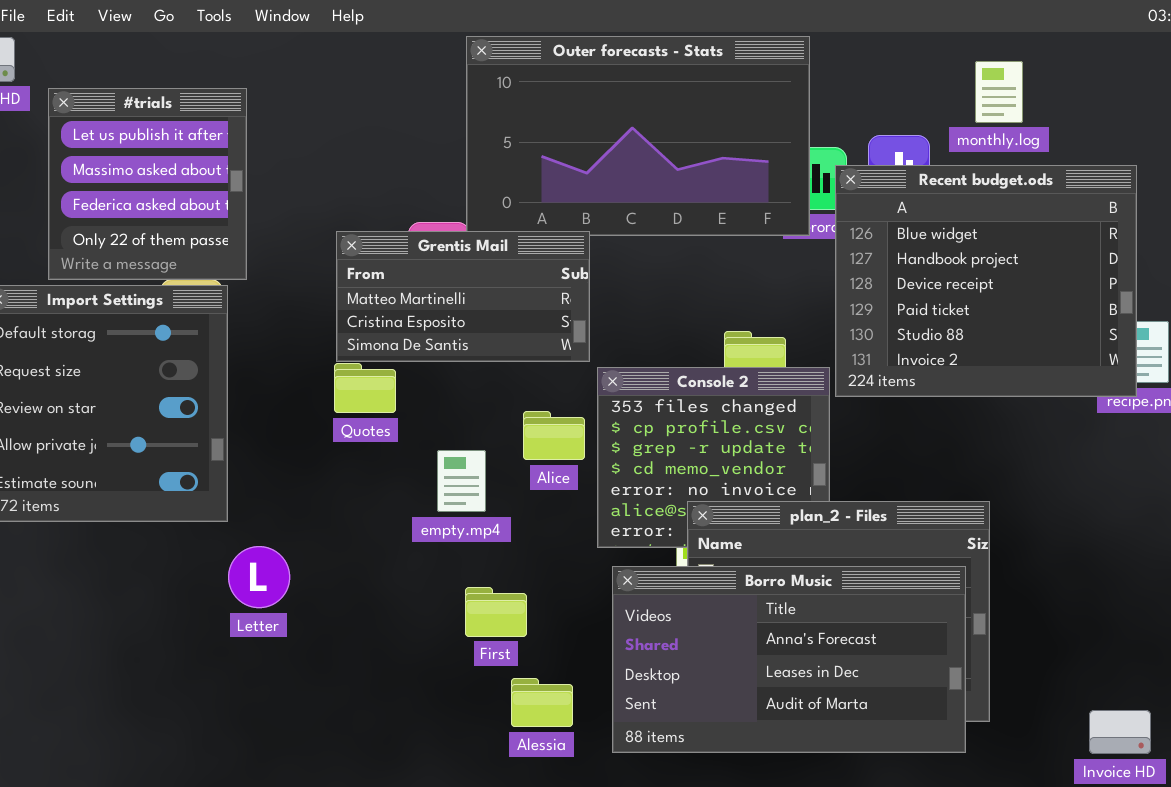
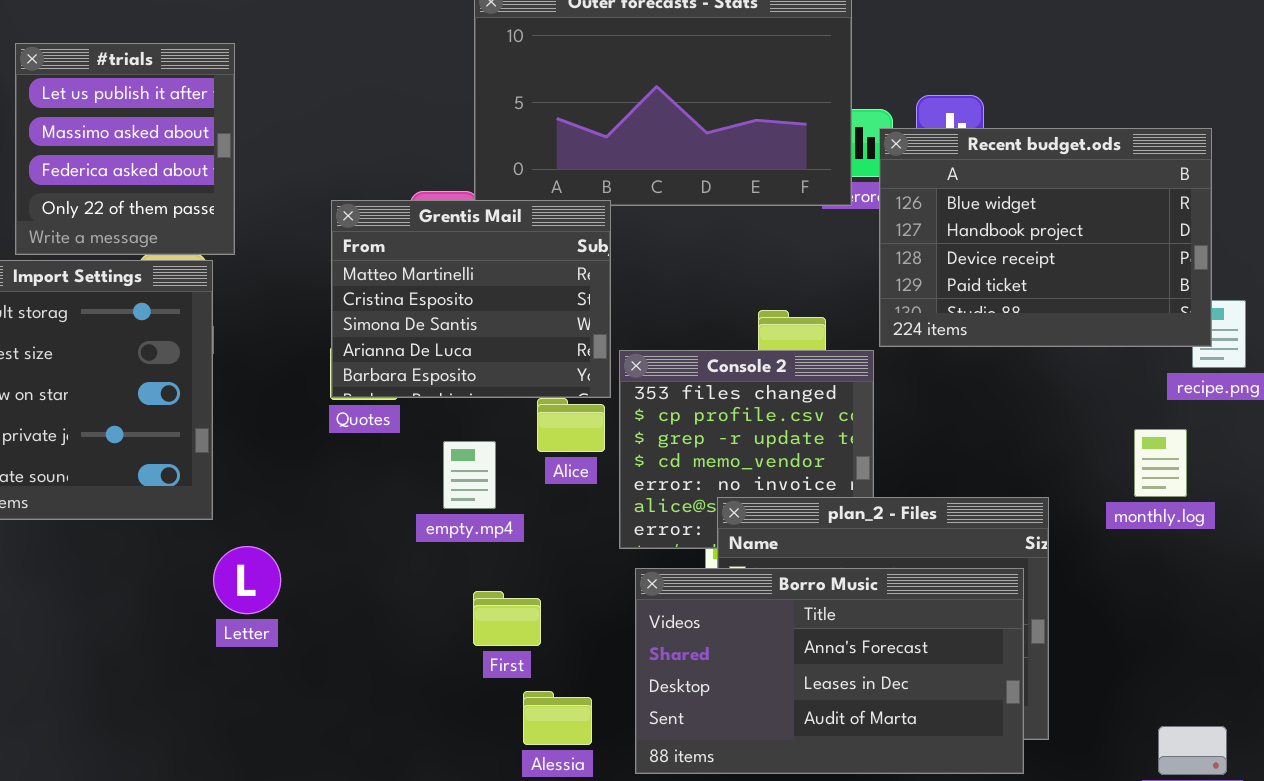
monthly.log: [975,61,1023,123] -> [1134,429,1187,497], moved
Recent budget.ods: [835,165,1137,397] -> [879,128,1212,347], resized
Grentis Mail: [336,231,590,362] -> [331,200,611,398], resized

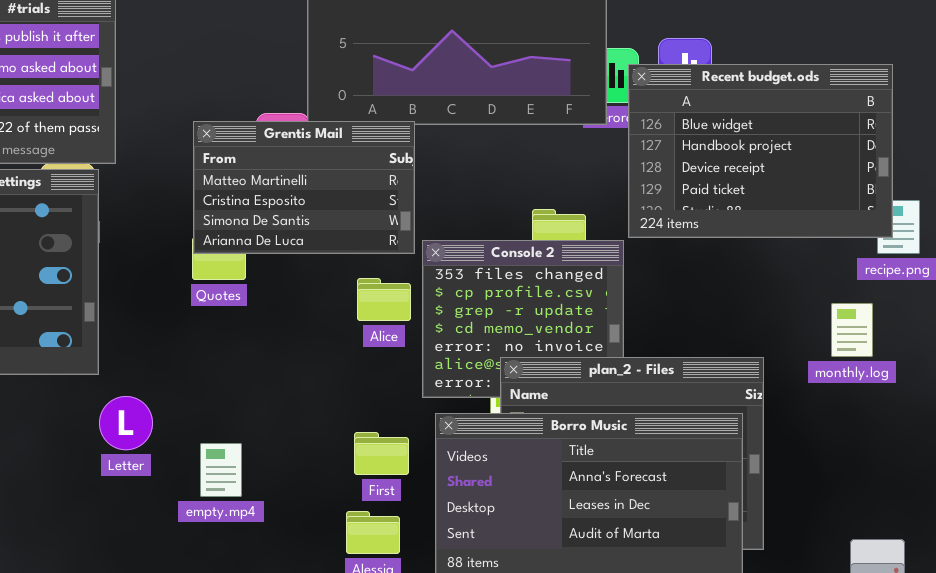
Grentis Mail: [331,200,611,398] -> [193,121,415,254], resized
empty.mp4: [443,441,496,509] -> [200,443,242,497], moved
First: [473,591,541,646] -> [354,432,409,475], moved

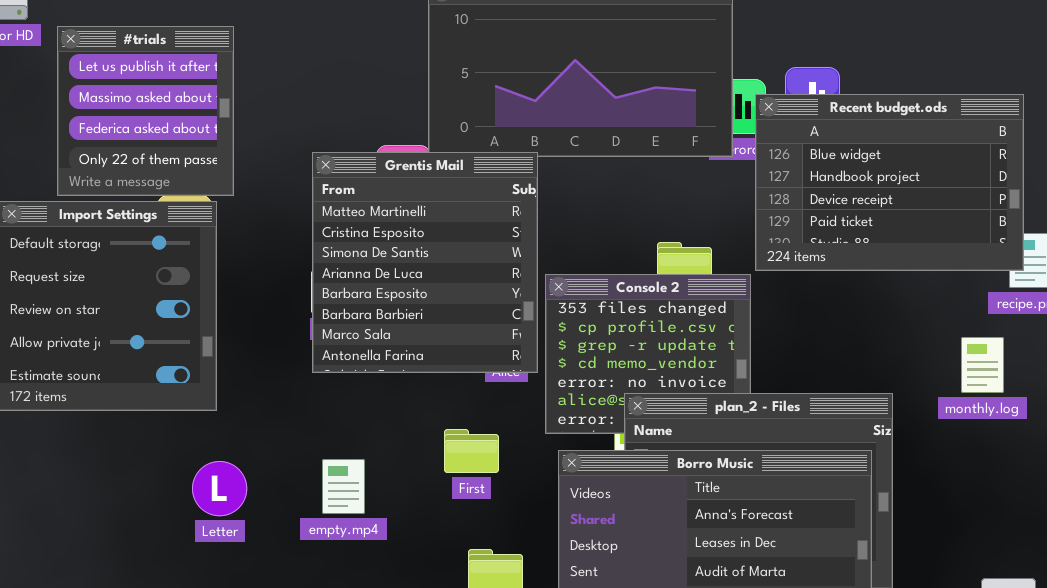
Grentis Mail: [193,121,415,254] -> [312,152,538,373], resized
Letter: [99,396,153,450] -> [192,461,247,516], moved
First: [354,432,409,475] -> [444,429,499,473], moved
empty.mp4: [200,443,242,497] -> [322,459,365,514], moved

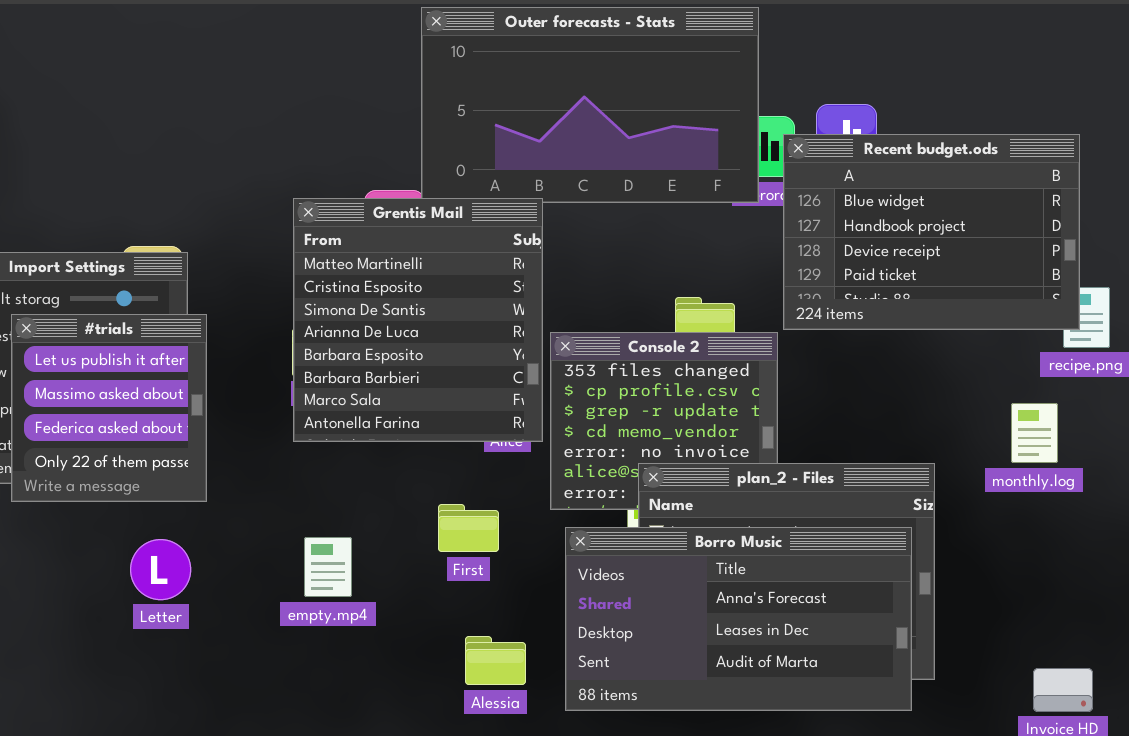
#trials: [57,26,234,196] -> [11,314,207,502], moved
Letter: [192,461,247,516] -> [130,539,191,600], moved

